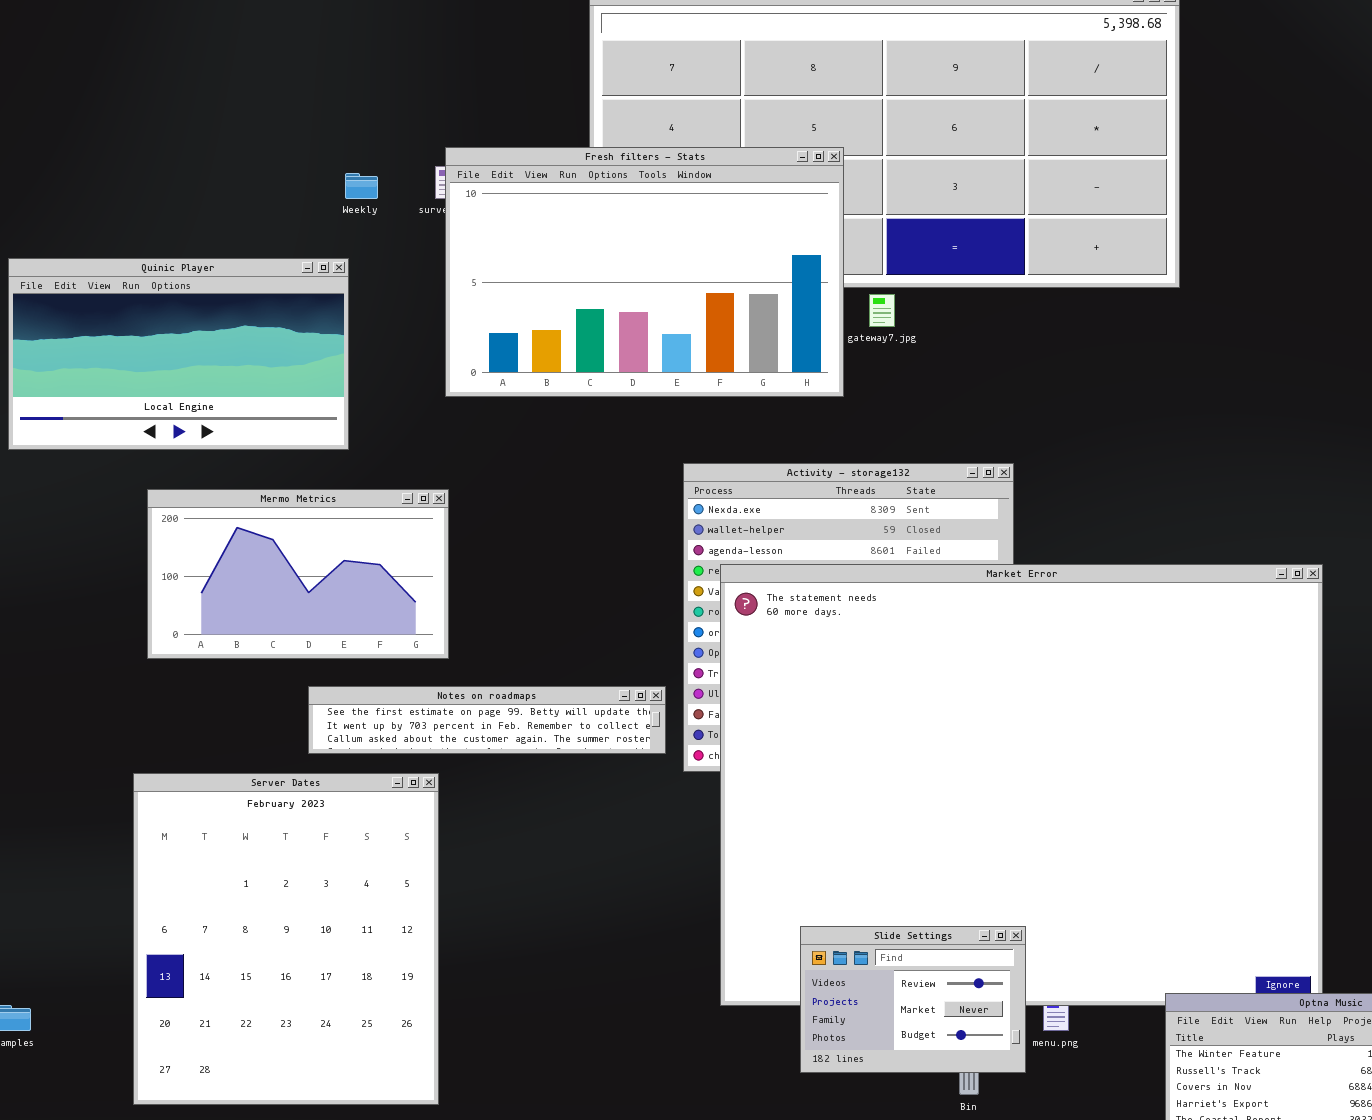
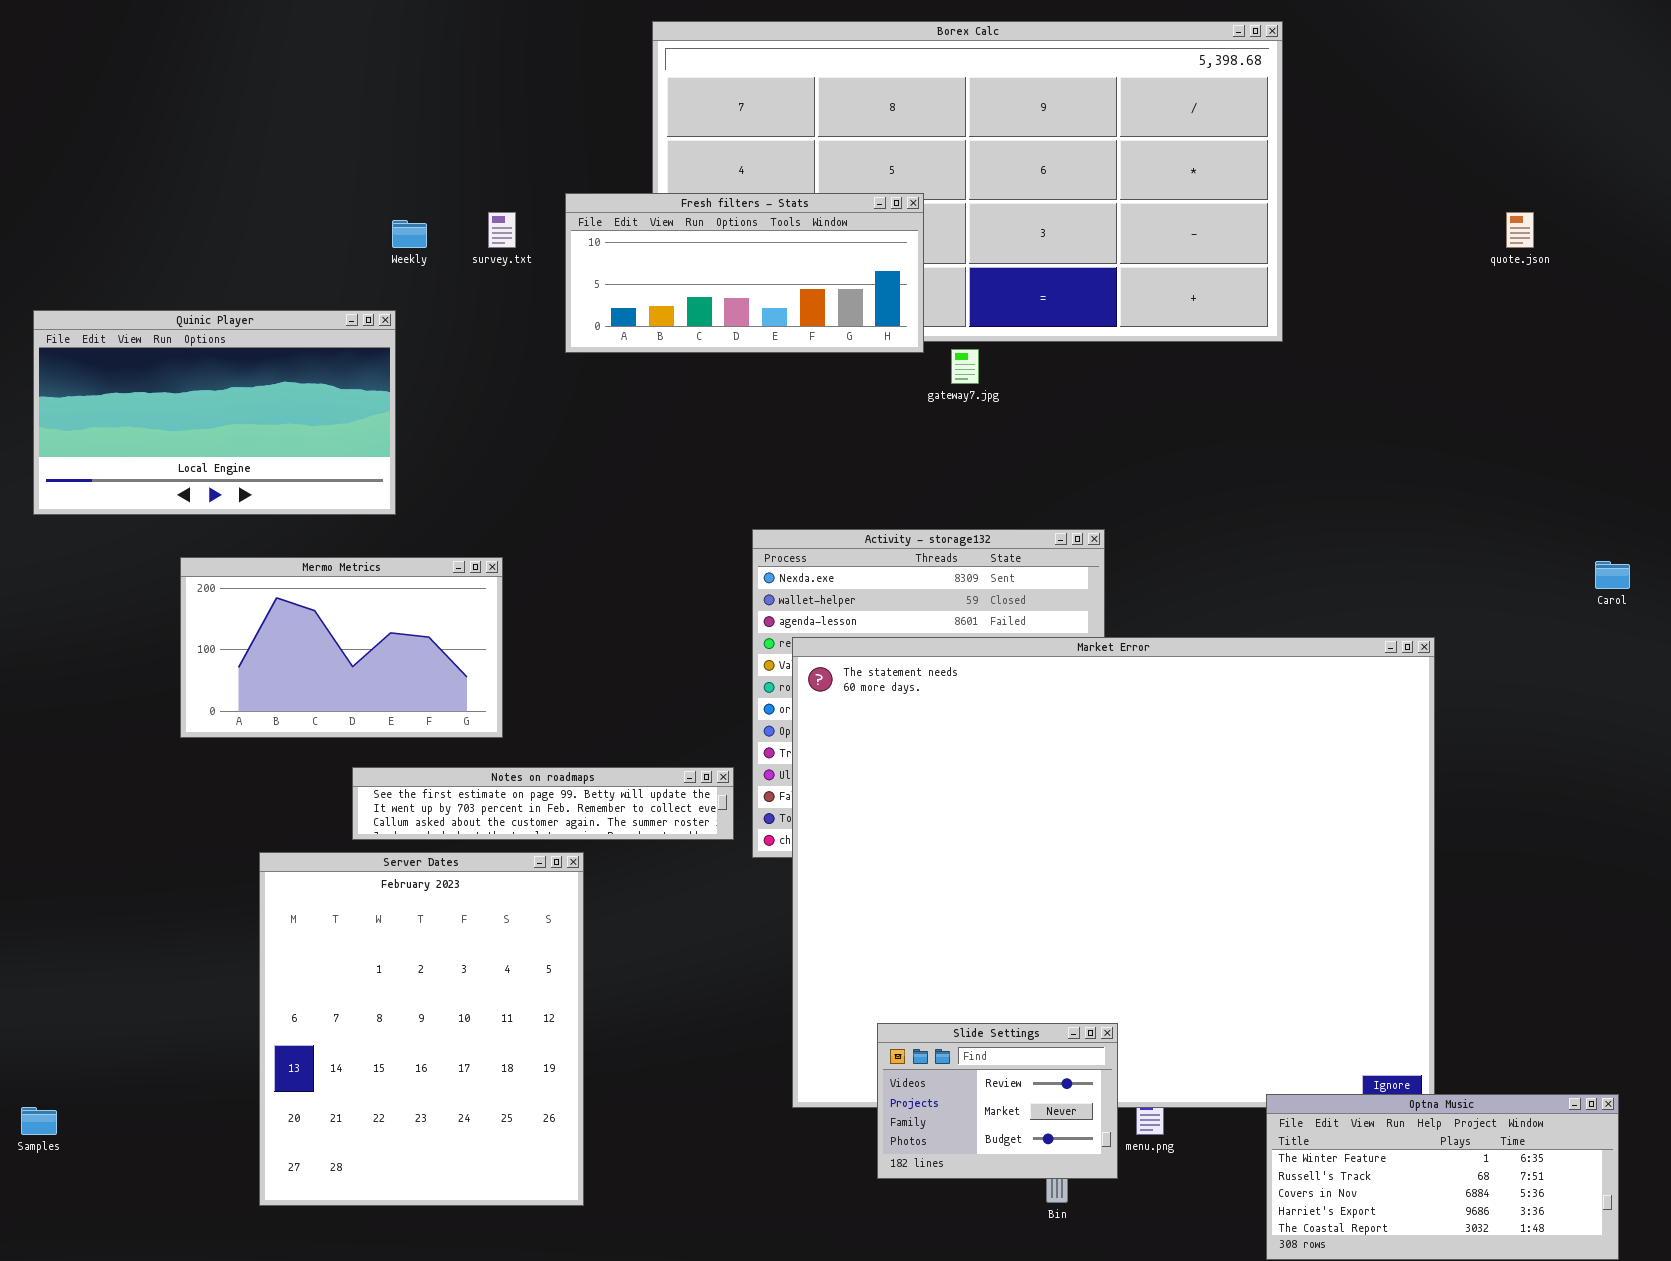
Fresh filters - Stats: [445,147,844,397] -> [565,193,924,353], resized
Server Dates: [133,773,439,1105] -> [259,852,584,1206], moved

